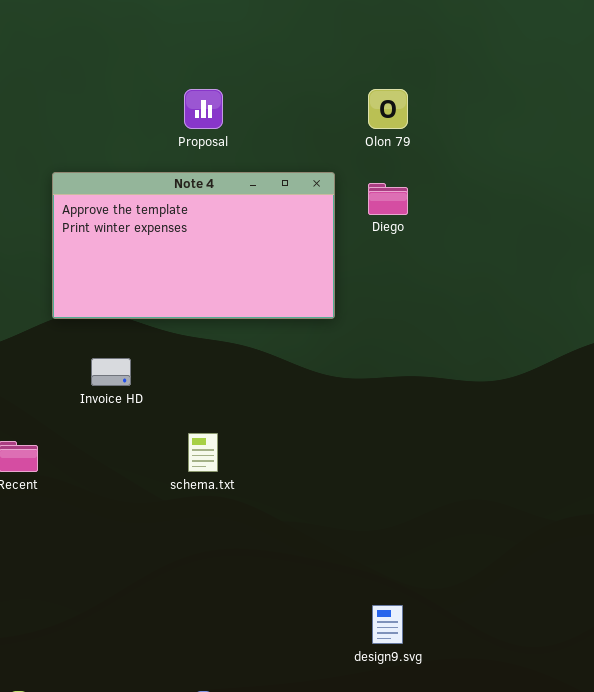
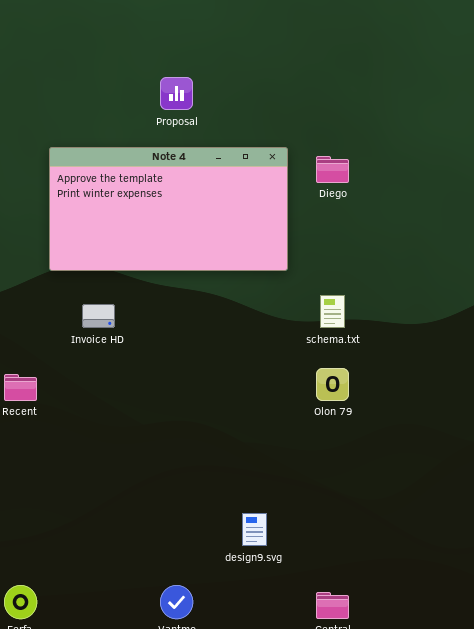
Olon 79: [368,89,408,129] -> [316,368,349,401], moved
schema.txt: [188,433,218,472] -> [320,295,345,328], moved
design9.svg: [372,605,403,644] -> [242,513,267,546], moved

